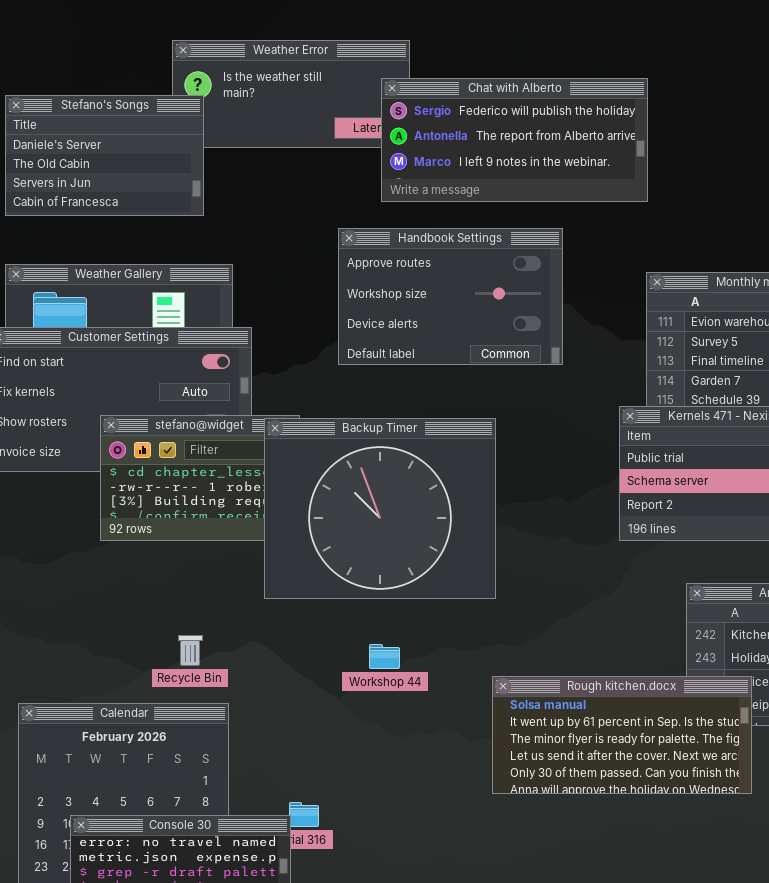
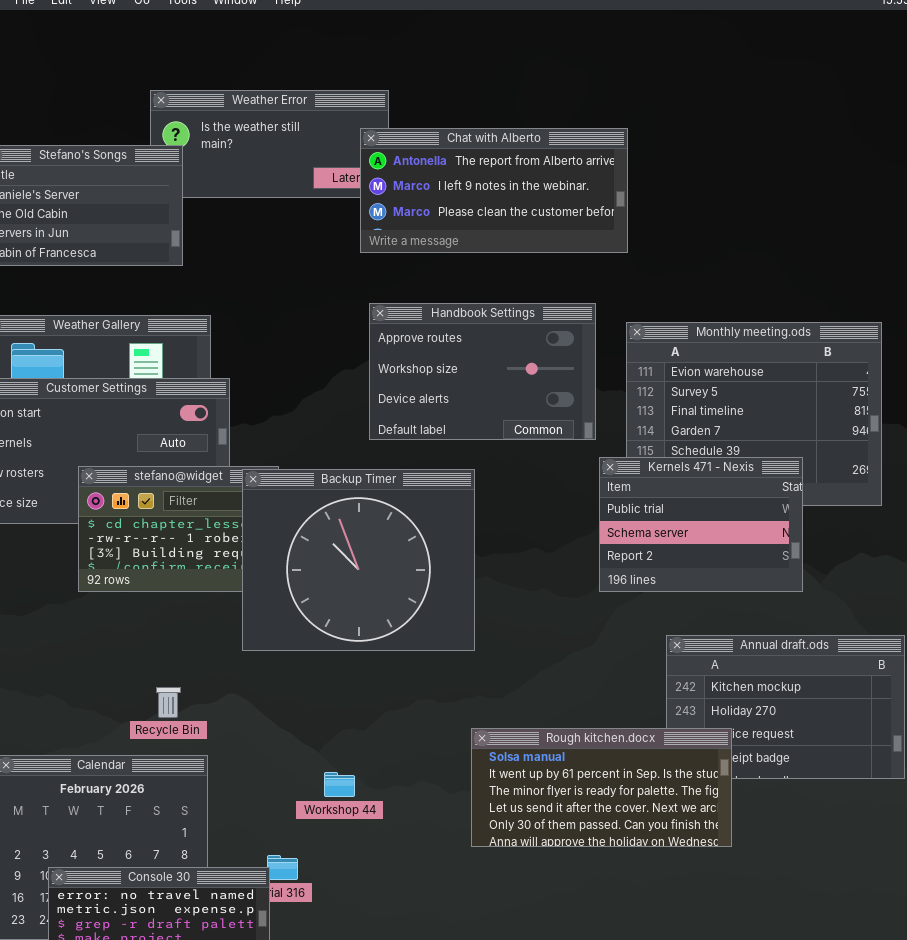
Chat with Alberto: [381,78,648,202] -> [360,128,628,253], scrolled down 1 row
Handbook Settings: [338,228,563,365] -> [369,303,596,440], moved
Workshop 44: [369,644,400,669] -> [324,772,355,797], moved

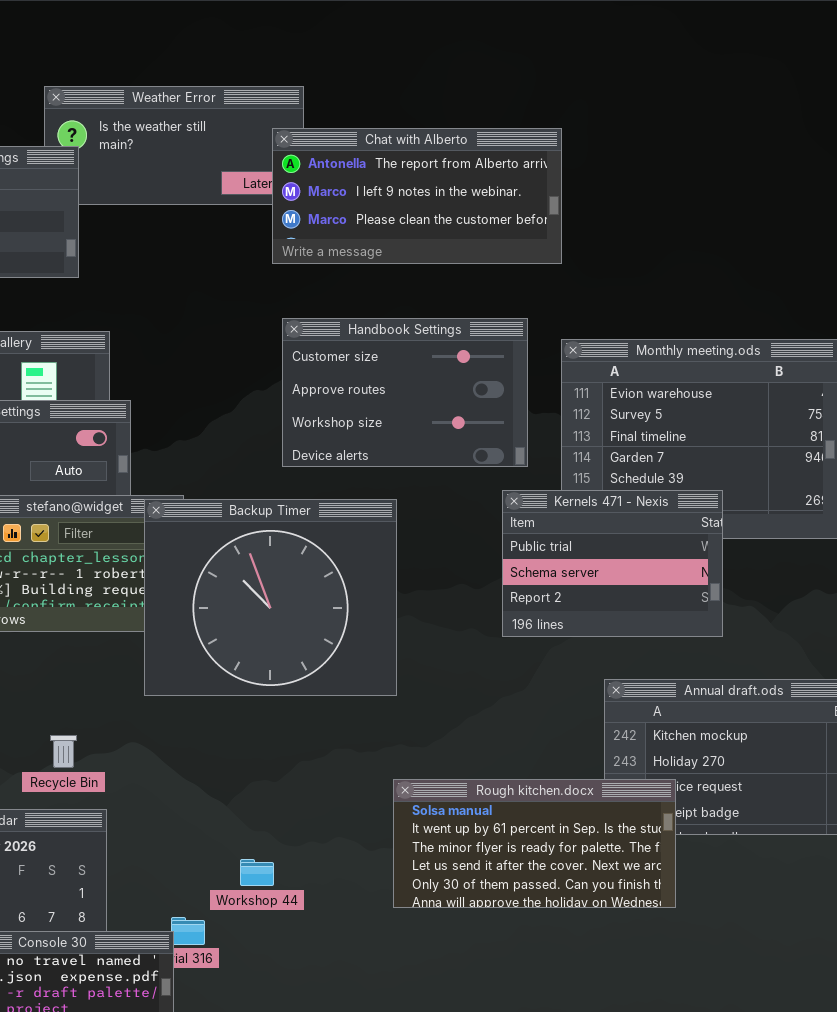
Handbook Settings: [369,303,596,440] -> [282,318,528,467], scrolled up 1 row
Kernels 471 - Nexis: [599,457,803,592] -> [502,490,723,637], moved
Workshop 44: [324,772,355,797] -> [240,859,274,886], moved

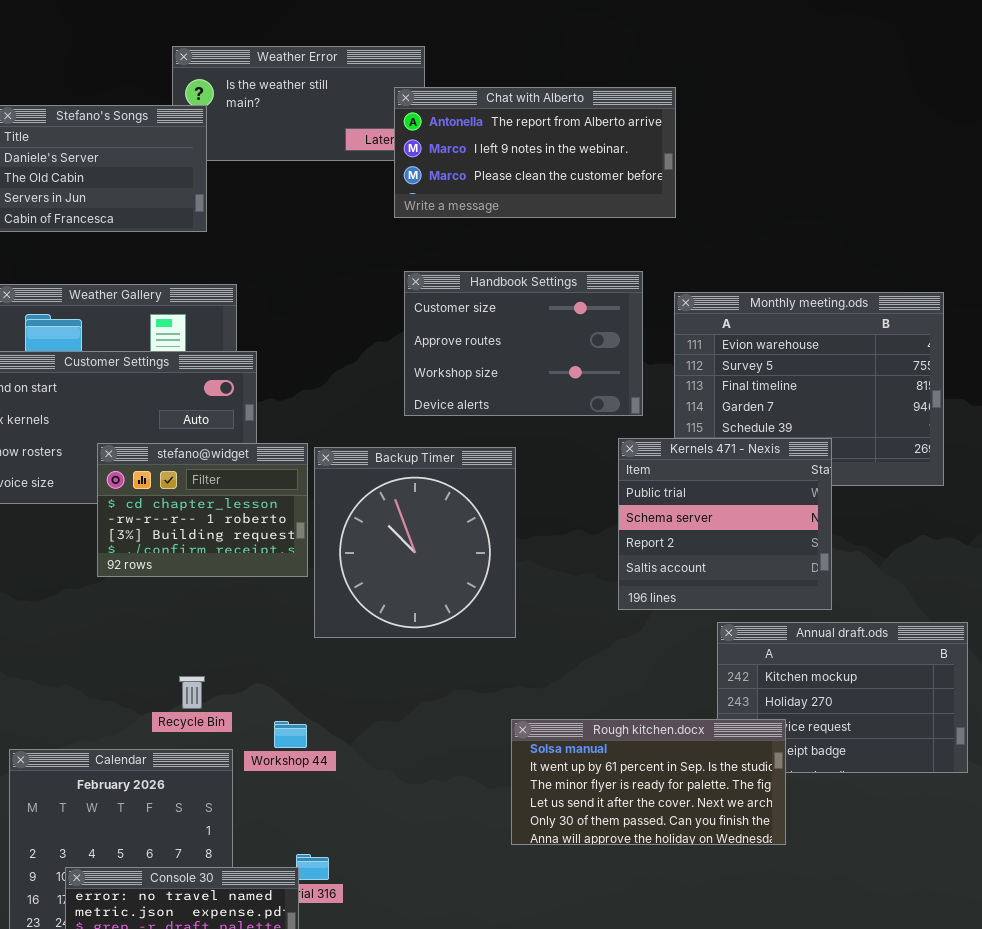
Kernels 471 - Nexis: [502,490,723,637] -> [618,438,832,610], resized
Backup Timer: [144,499,397,696] -> [314,447,516,638], resized
Workshop 44: [240,859,274,886] -> [274,721,307,748], moved

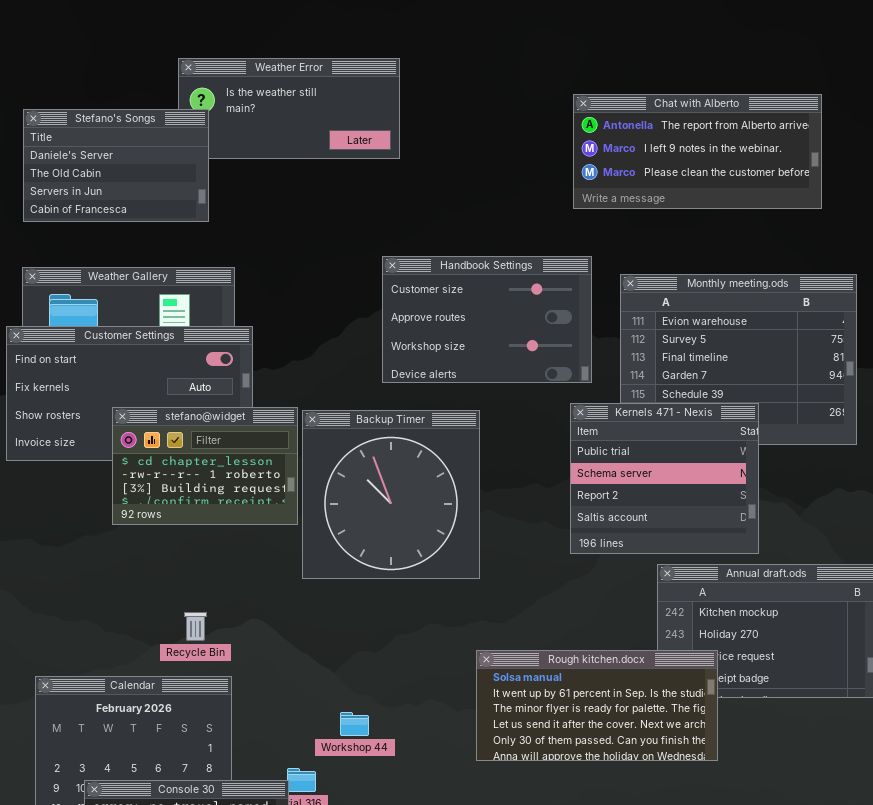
Chat with Alberto: [394,87,676,218] -> [573,94,822,209], moved
Workshop 44: [274,721,307,748] -> [340,712,369,736], moved

